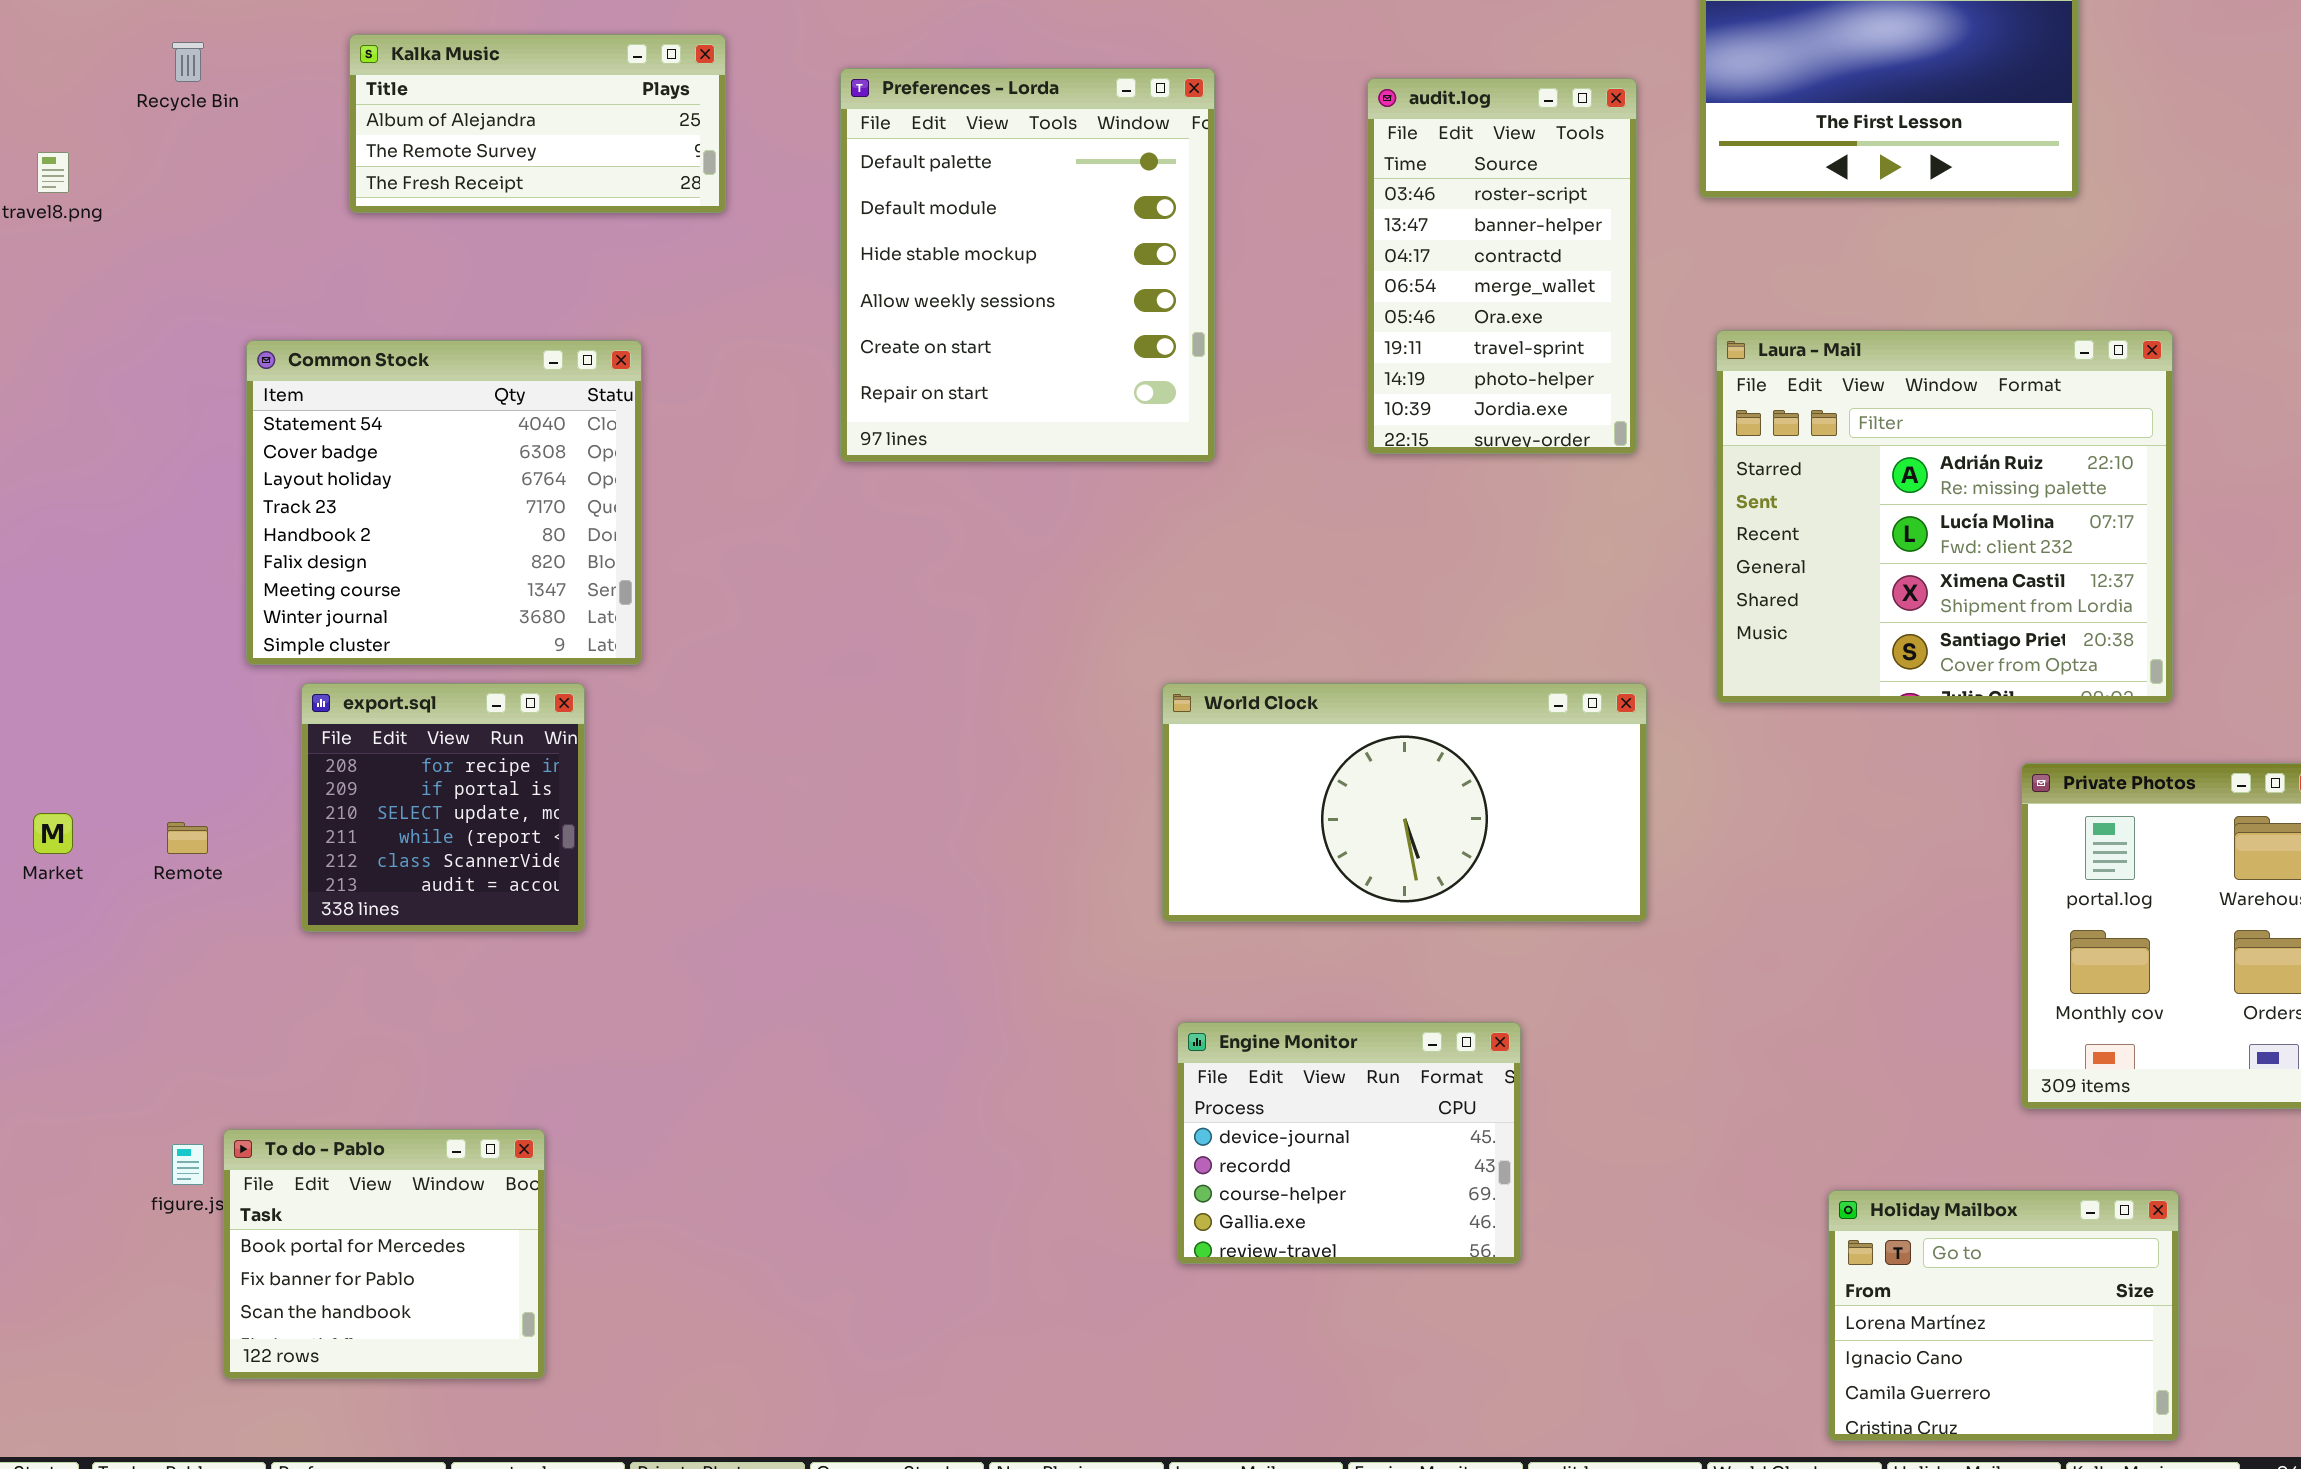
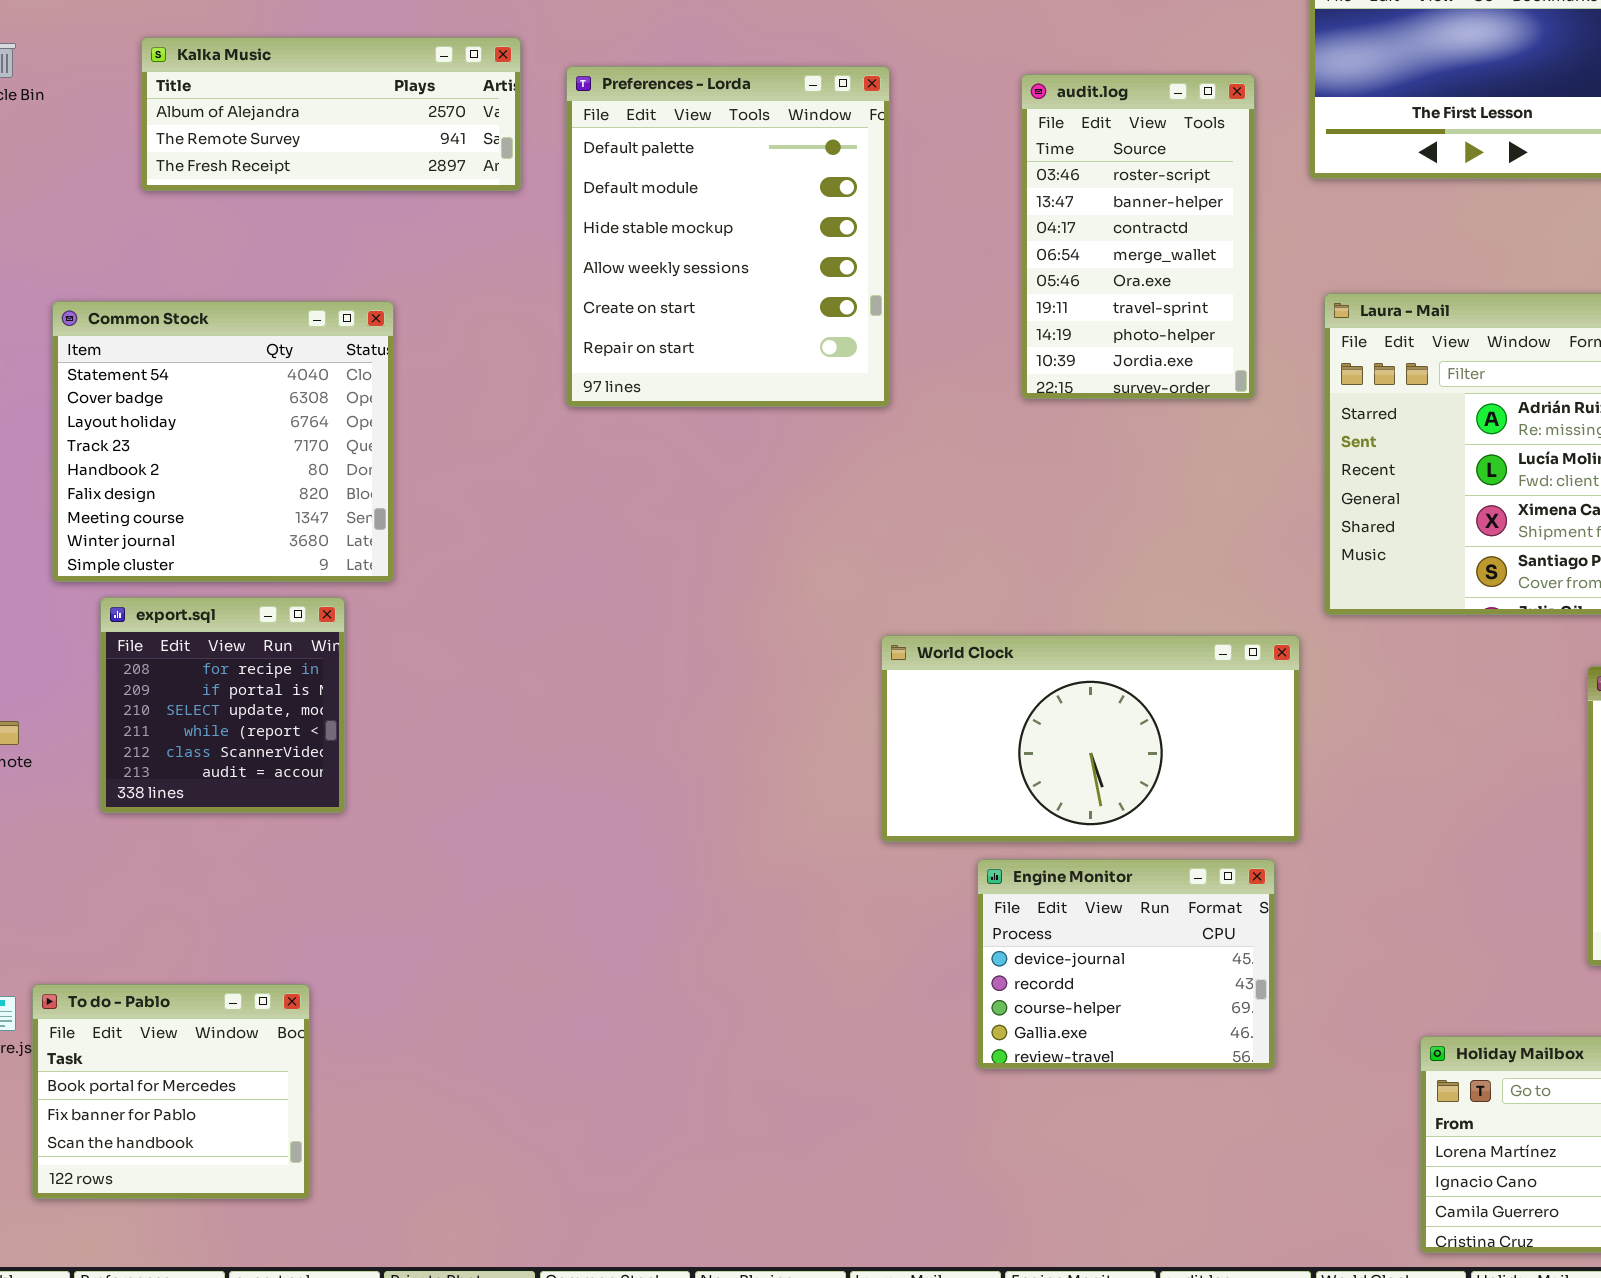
Kalka Music: [349,34,726,213] -> [141,37,521,191], resized
World Clock: [1162,683,1647,922] -> [881,635,1300,842], moved
Engine Monitor: [1177,1022,1521,1264] -> [977,859,1275,1069], moved

